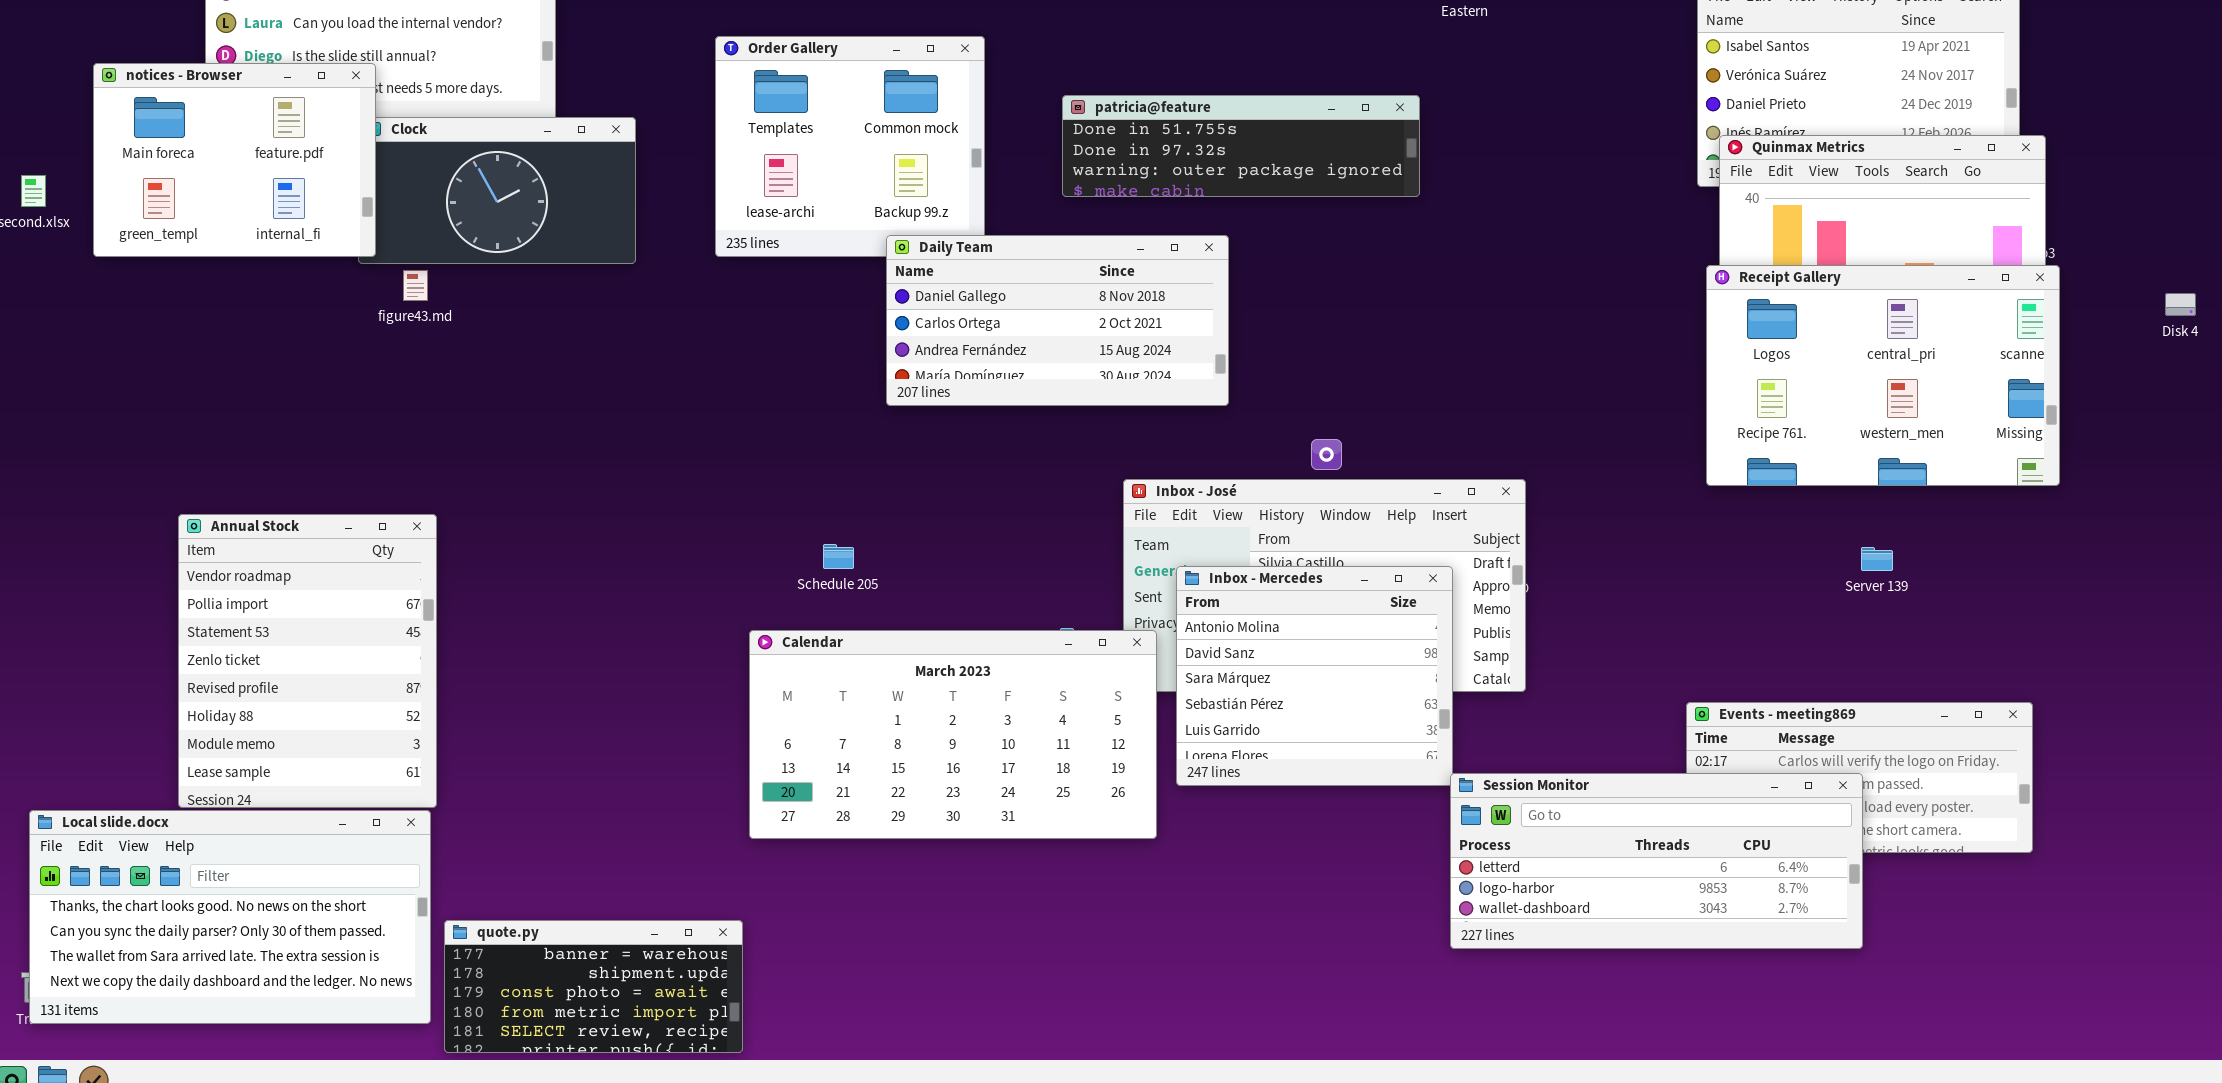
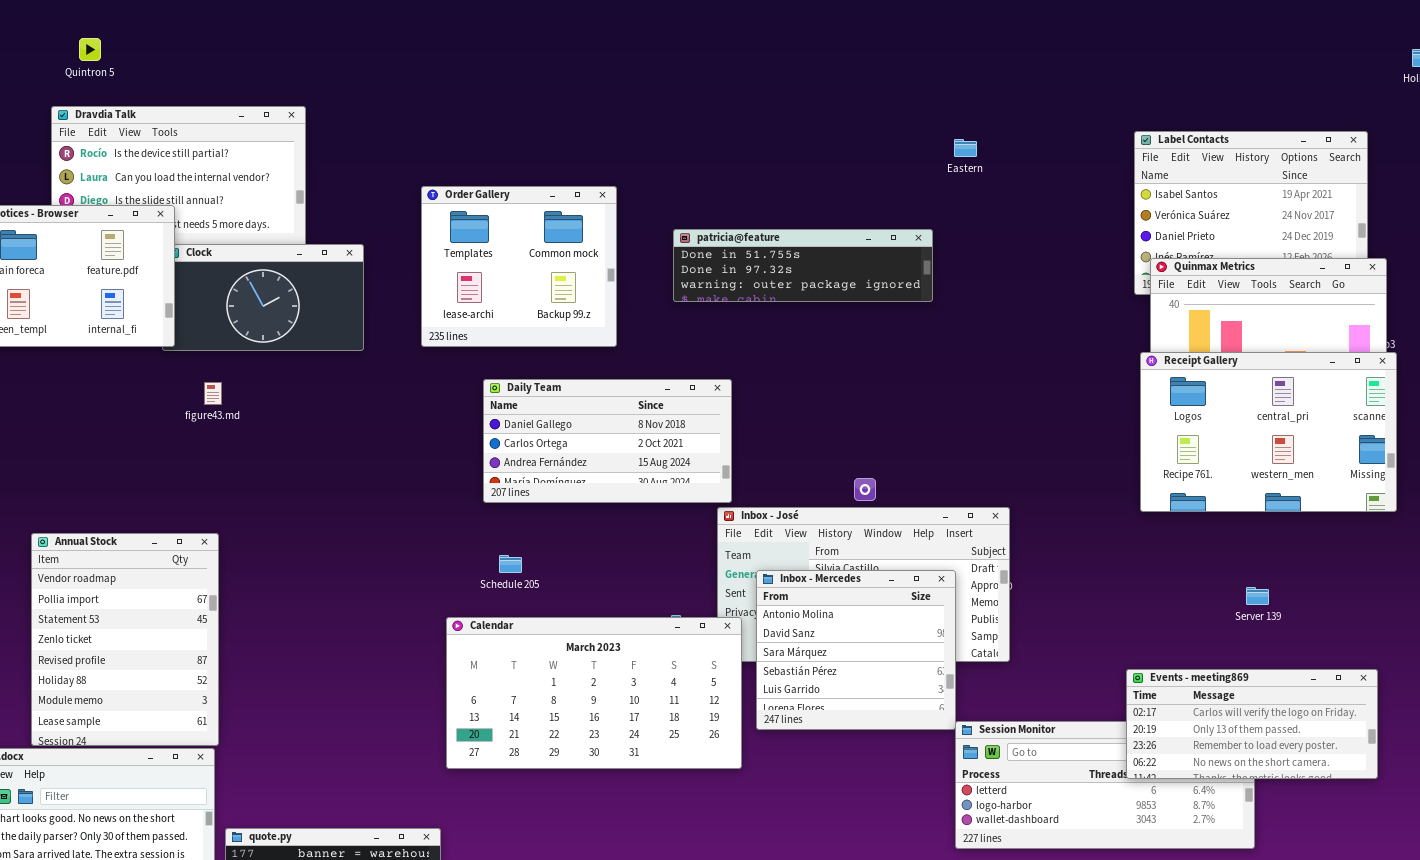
Daily Team: [886,235,1229,406] -> [483,379,732,503], moved
figure43.md: [403,270,428,301] -> [204,382,222,405], moved
Server 139: [1861,547,1893,571] -> [1246,587,1269,605], moved
Events - meeting869: [1686,702,2033,853] -> [1126,669,1378,779], raised

